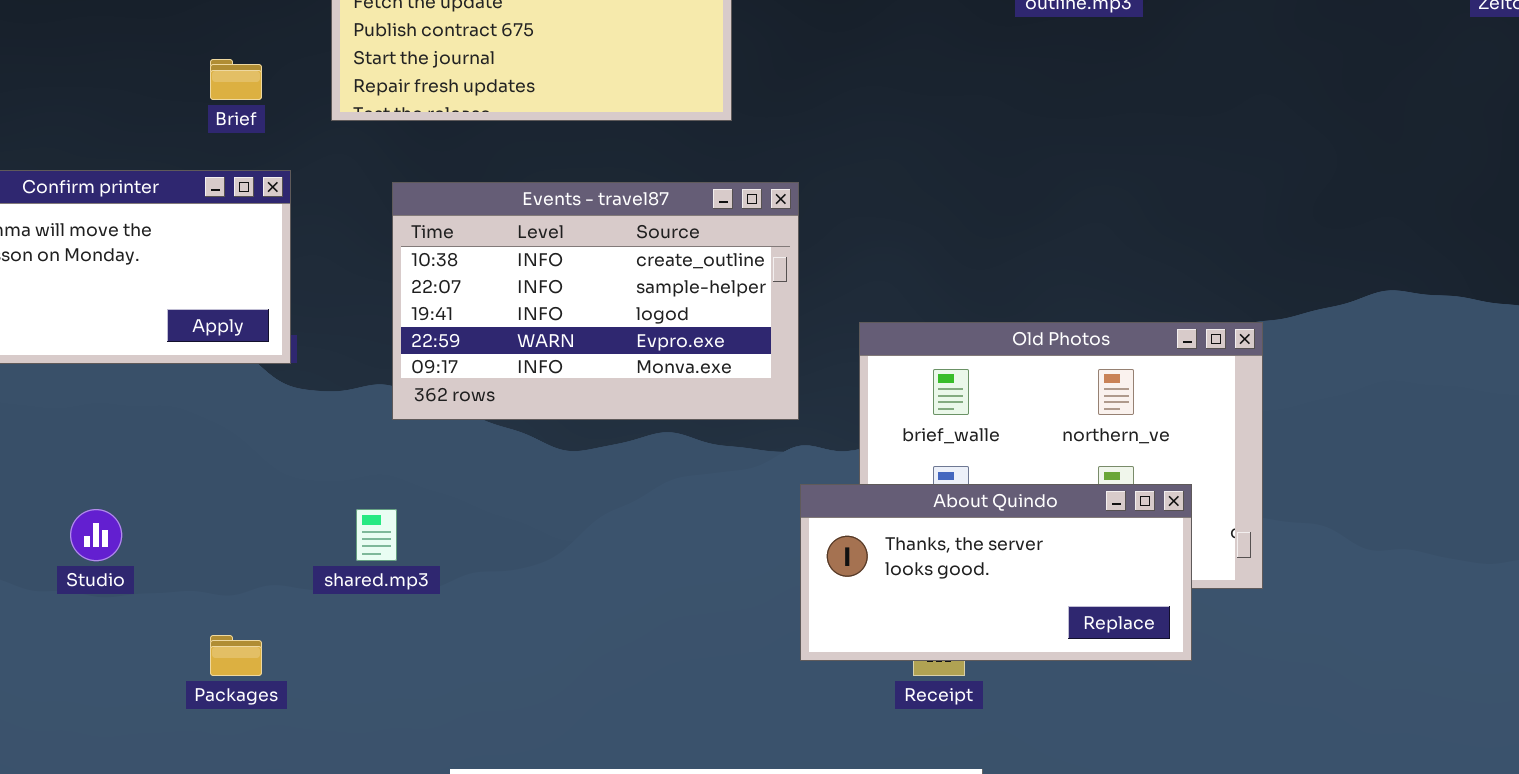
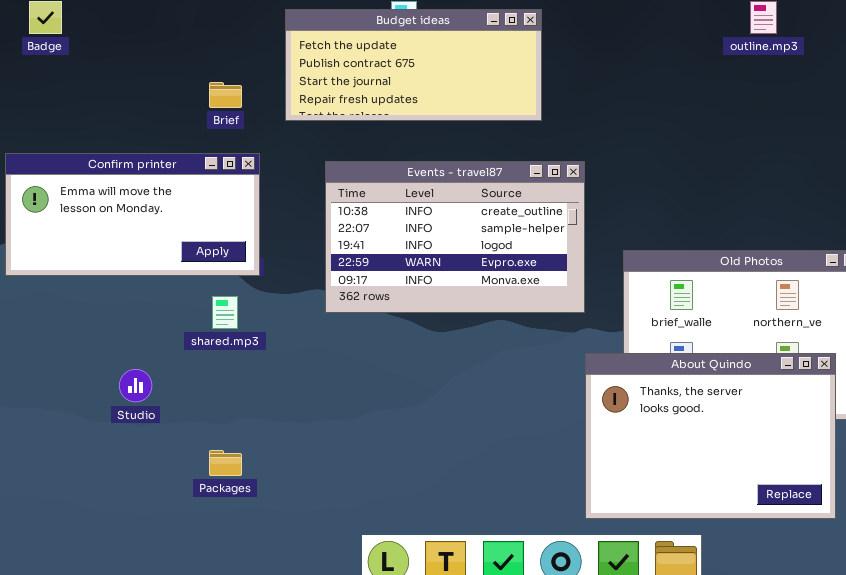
About Quindo: [800,484,1192,661] -> [585,353,836,519], resized
shared.mp3: [356,509,397,561] -> [212,296,238,329], moved

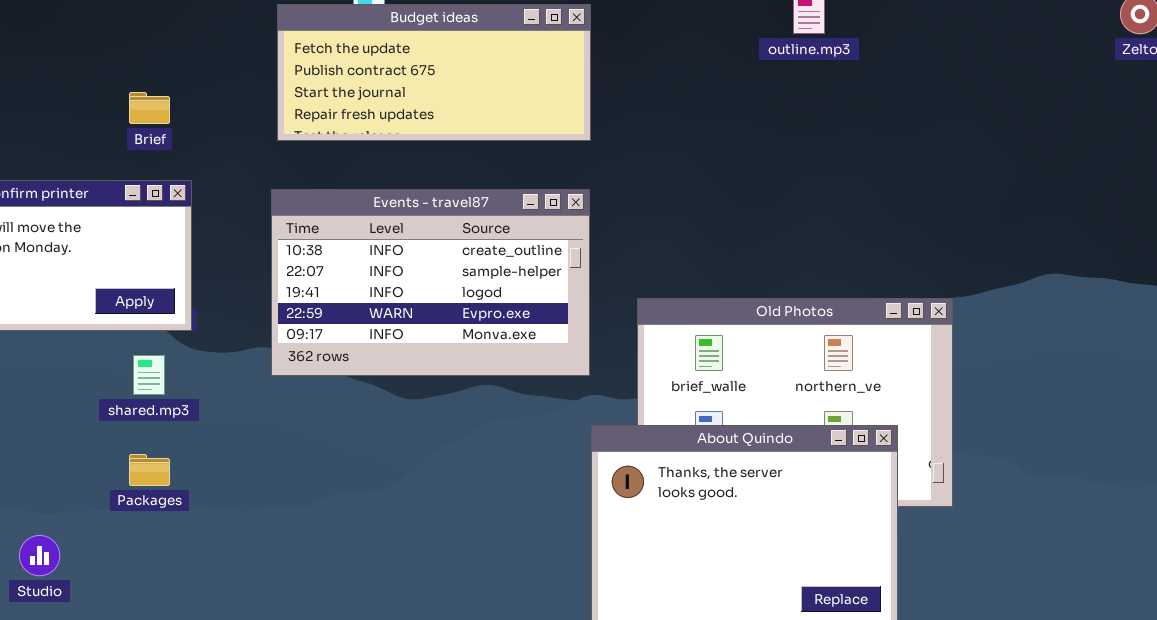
Budget ideas: [285,9,542,121] -> [277,4,591,141], moved
Studio: [119,369,152,402] -> [19,535,60,576], moved
Packages: [209,450,242,476] -> [129,454,170,486], moved

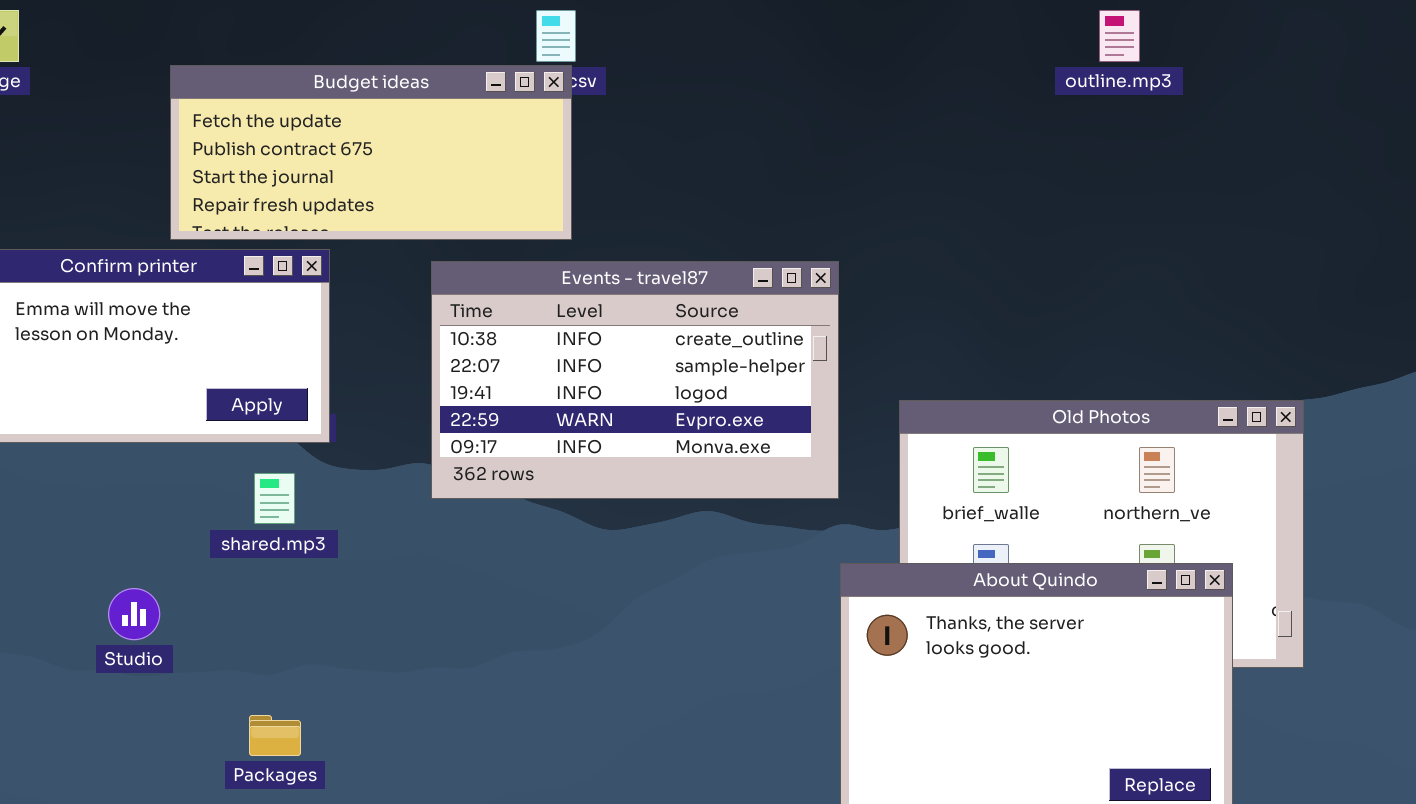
Budget ideas: [277,4,591,141] -> [170,65,572,240], moved
Packages: [129,454,170,486] -> [249,715,301,756], moved
Studio: [19,535,60,576] -> [108,588,160,640], moved

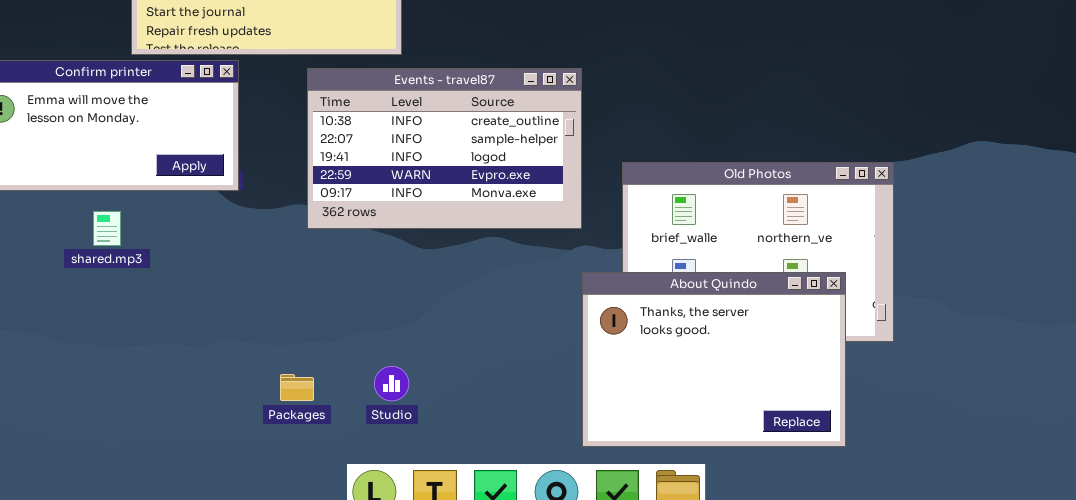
shared.mp3: [254,473,295,524] -> [93,211,121,246], moved
Studio: [108,588,160,640] -> [374,366,409,401], moved
Packages: [249,715,301,756] -> [280,374,314,401], moved

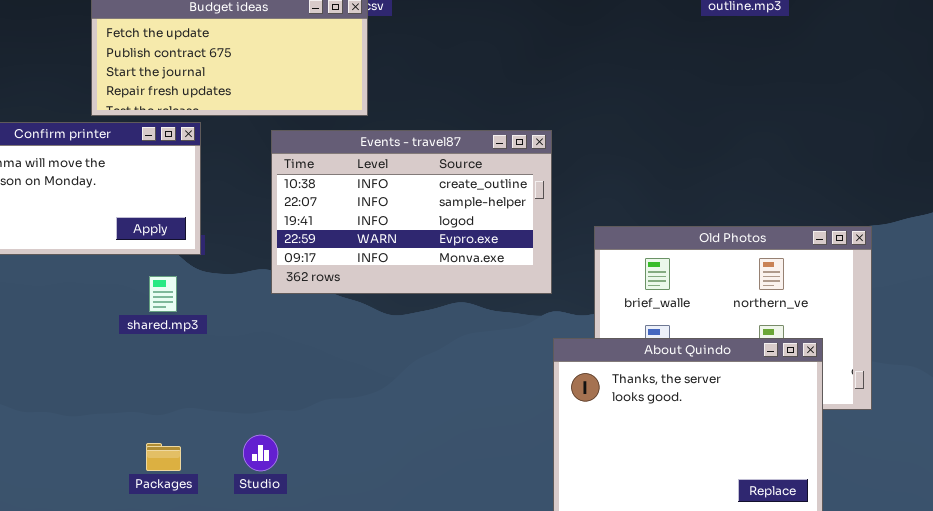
shared.mp3: [93,211,121,246] -> [149,276,177,312], moved
Studio: [374,366,409,401] -> [243,435,278,471], moved
Packages: [280,374,314,401] -> [146,443,181,471], moved

